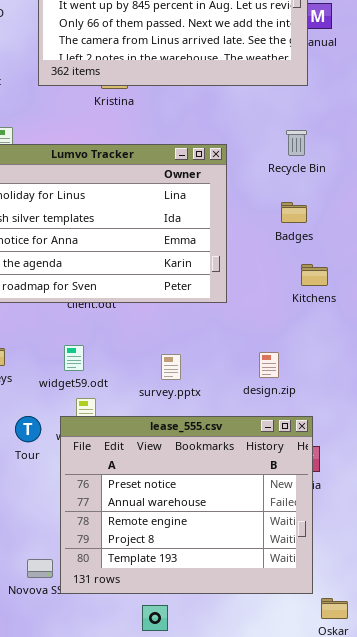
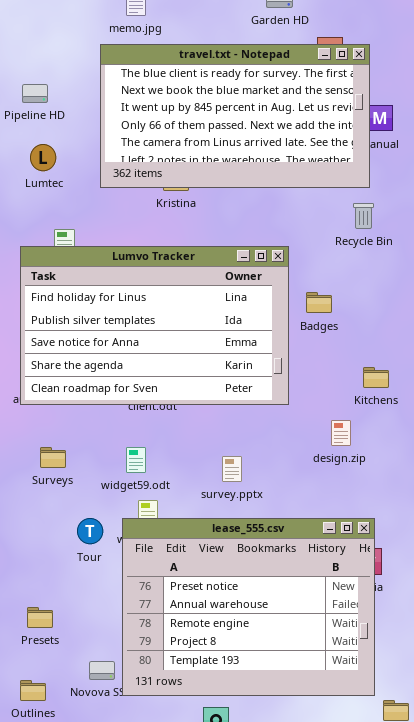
Recycle Bin: [286,130,307,156] -> [353,203,374,229], moved
Badges: [281,202,307,223] -> [306,292,332,313], moved
design.zip: [259,352,279,378] -> [331,420,351,446], moved

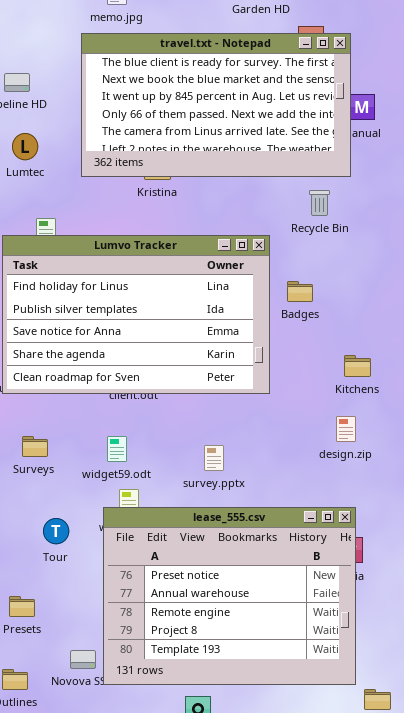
Recycle Bin: [353,203,374,229] -> [309,190,330,216], moved
design.zip: [331,420,351,446] -> [336,416,356,442], moved
Tour: [77,518,103,544] -> [43,518,69,544], moved

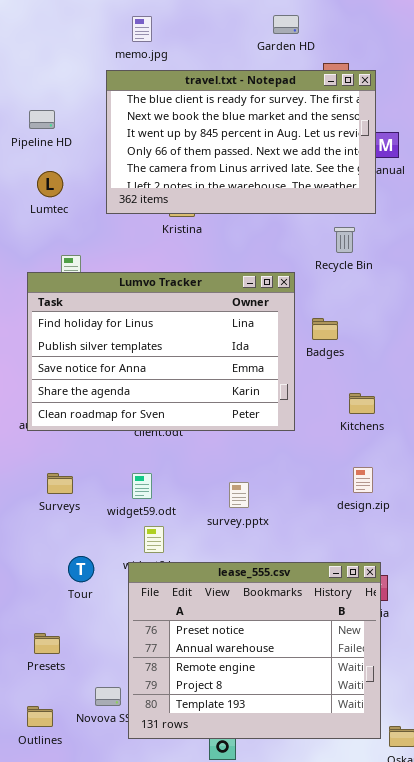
Kitchens: [344,355,371,377] -> [349,393,375,414], moved
design.zip: [336,416,356,442] -> [353,467,373,493], moved
lease_555.csv: [103,507,356,685] -> [128,562,381,739], moved

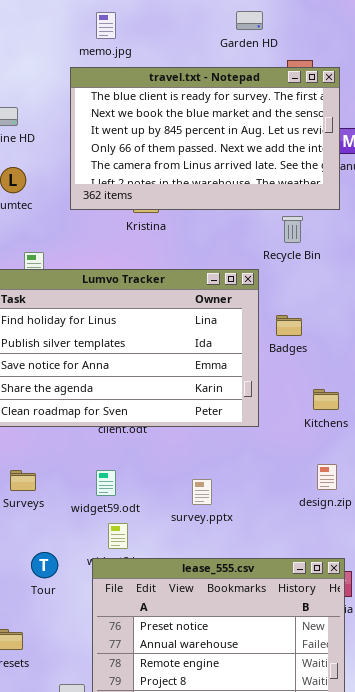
Recycle Bin: [334,227,355,253] -> [282,216,303,243], moved

